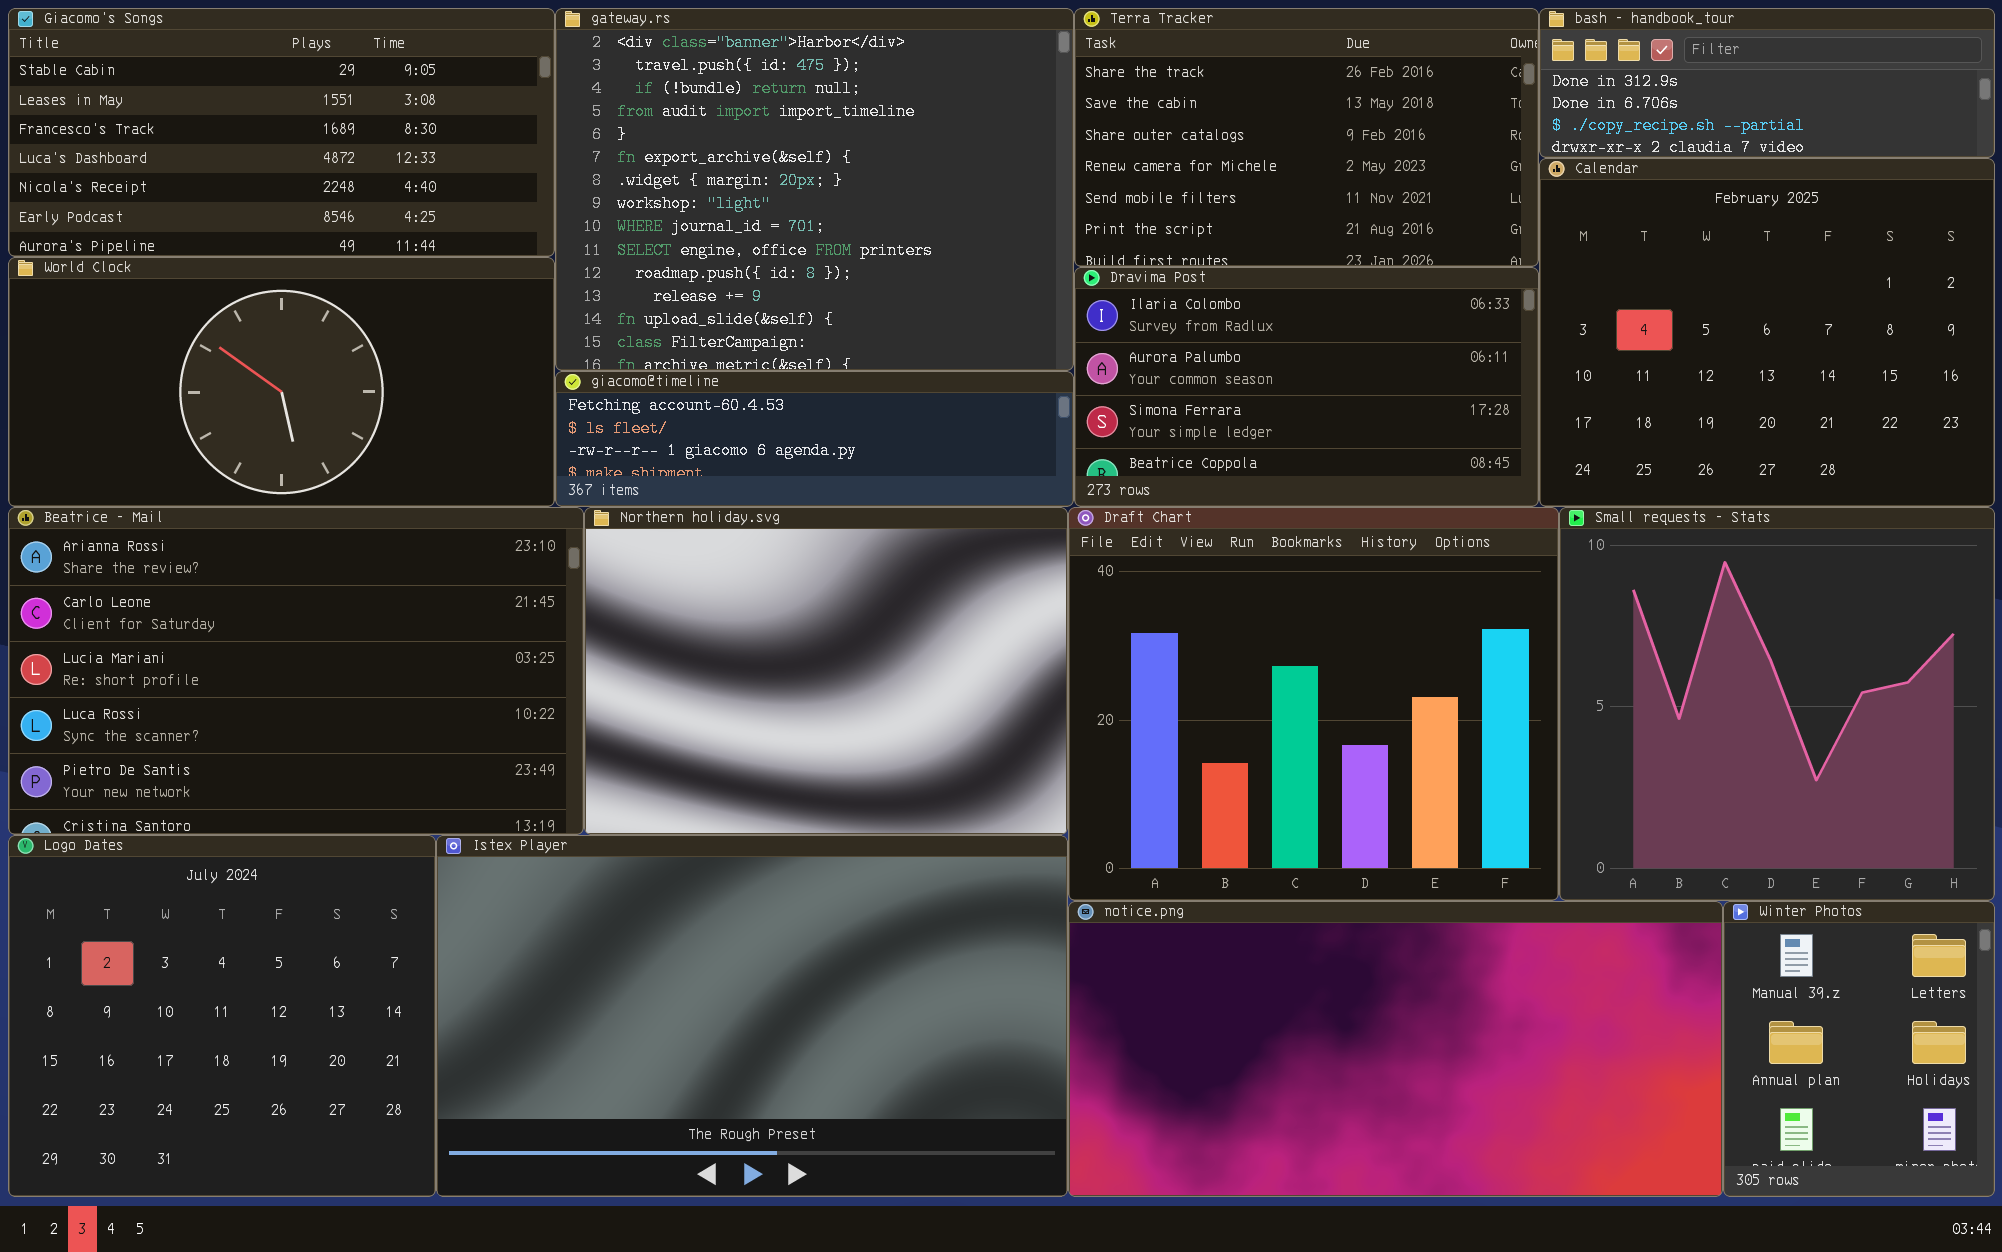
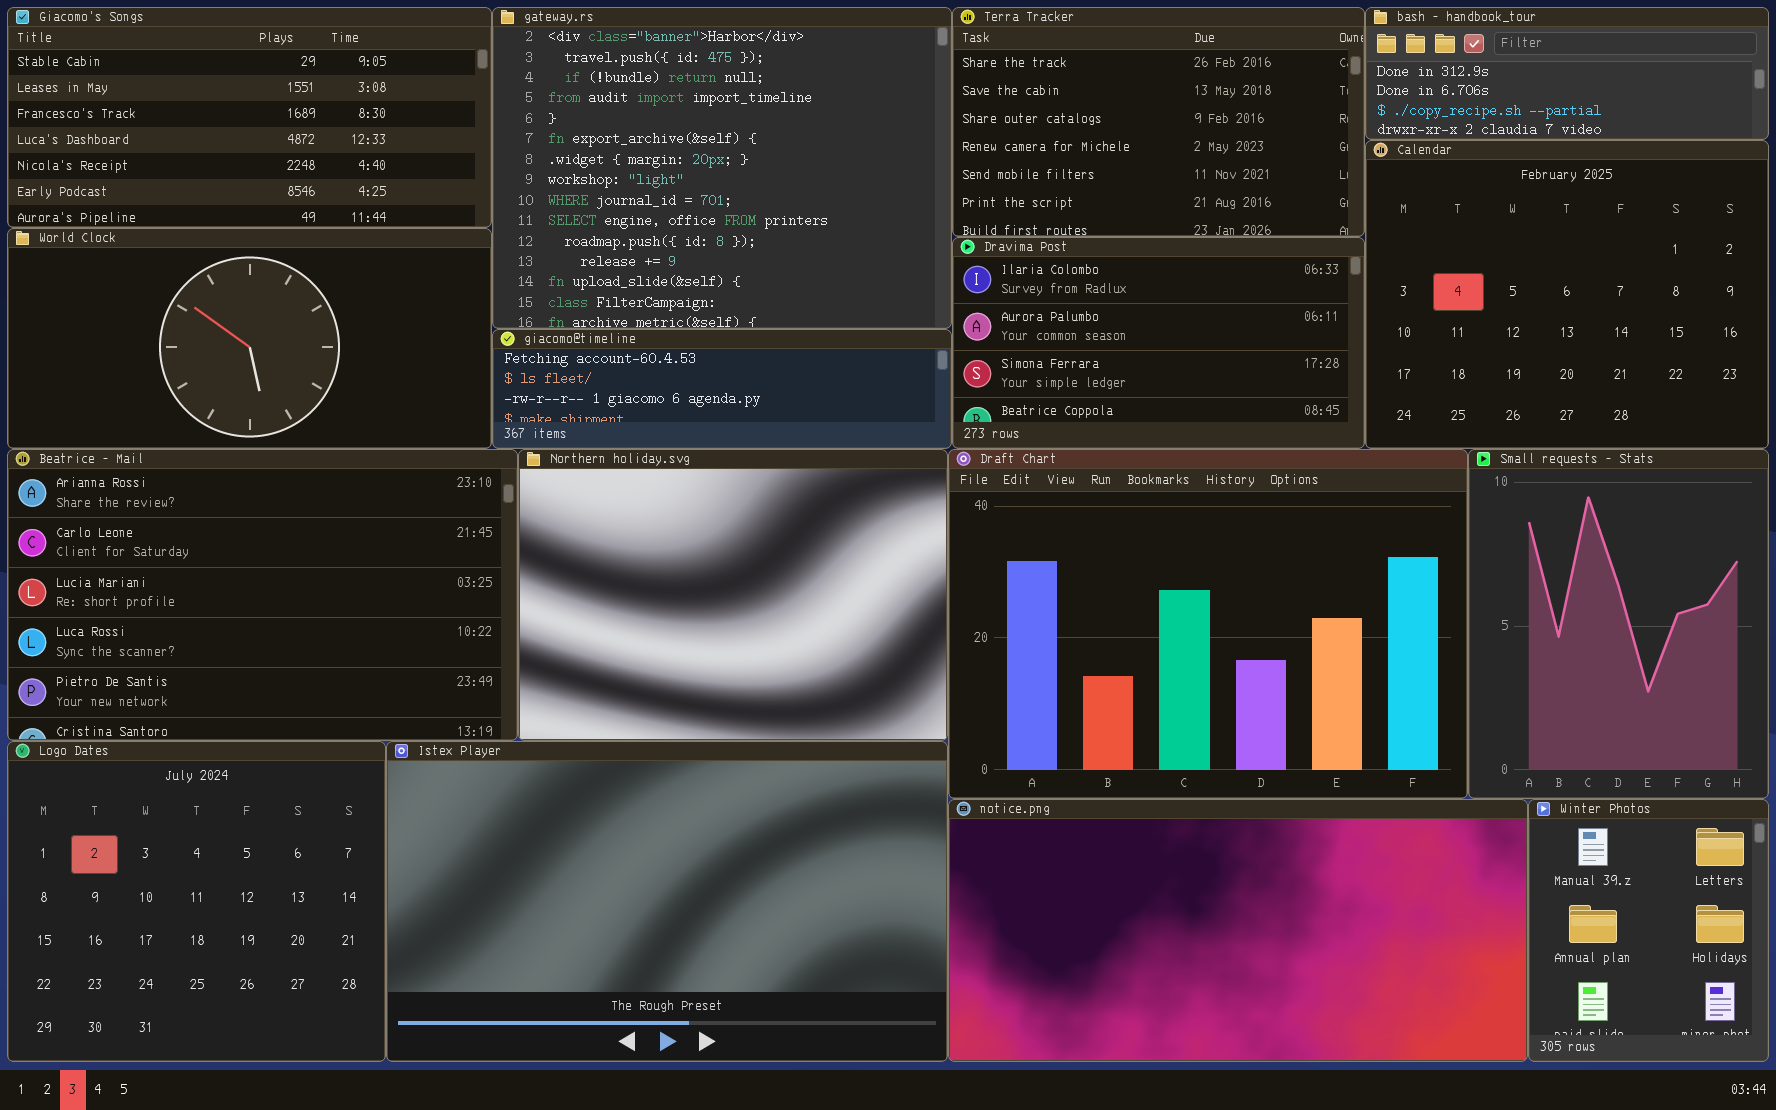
Draft Chart: [1068,507,1559,901] -> [948,449,1468,799], resized
Small requests - Stats: [1559,507,1995,901] -> [1468,449,1769,799], resized

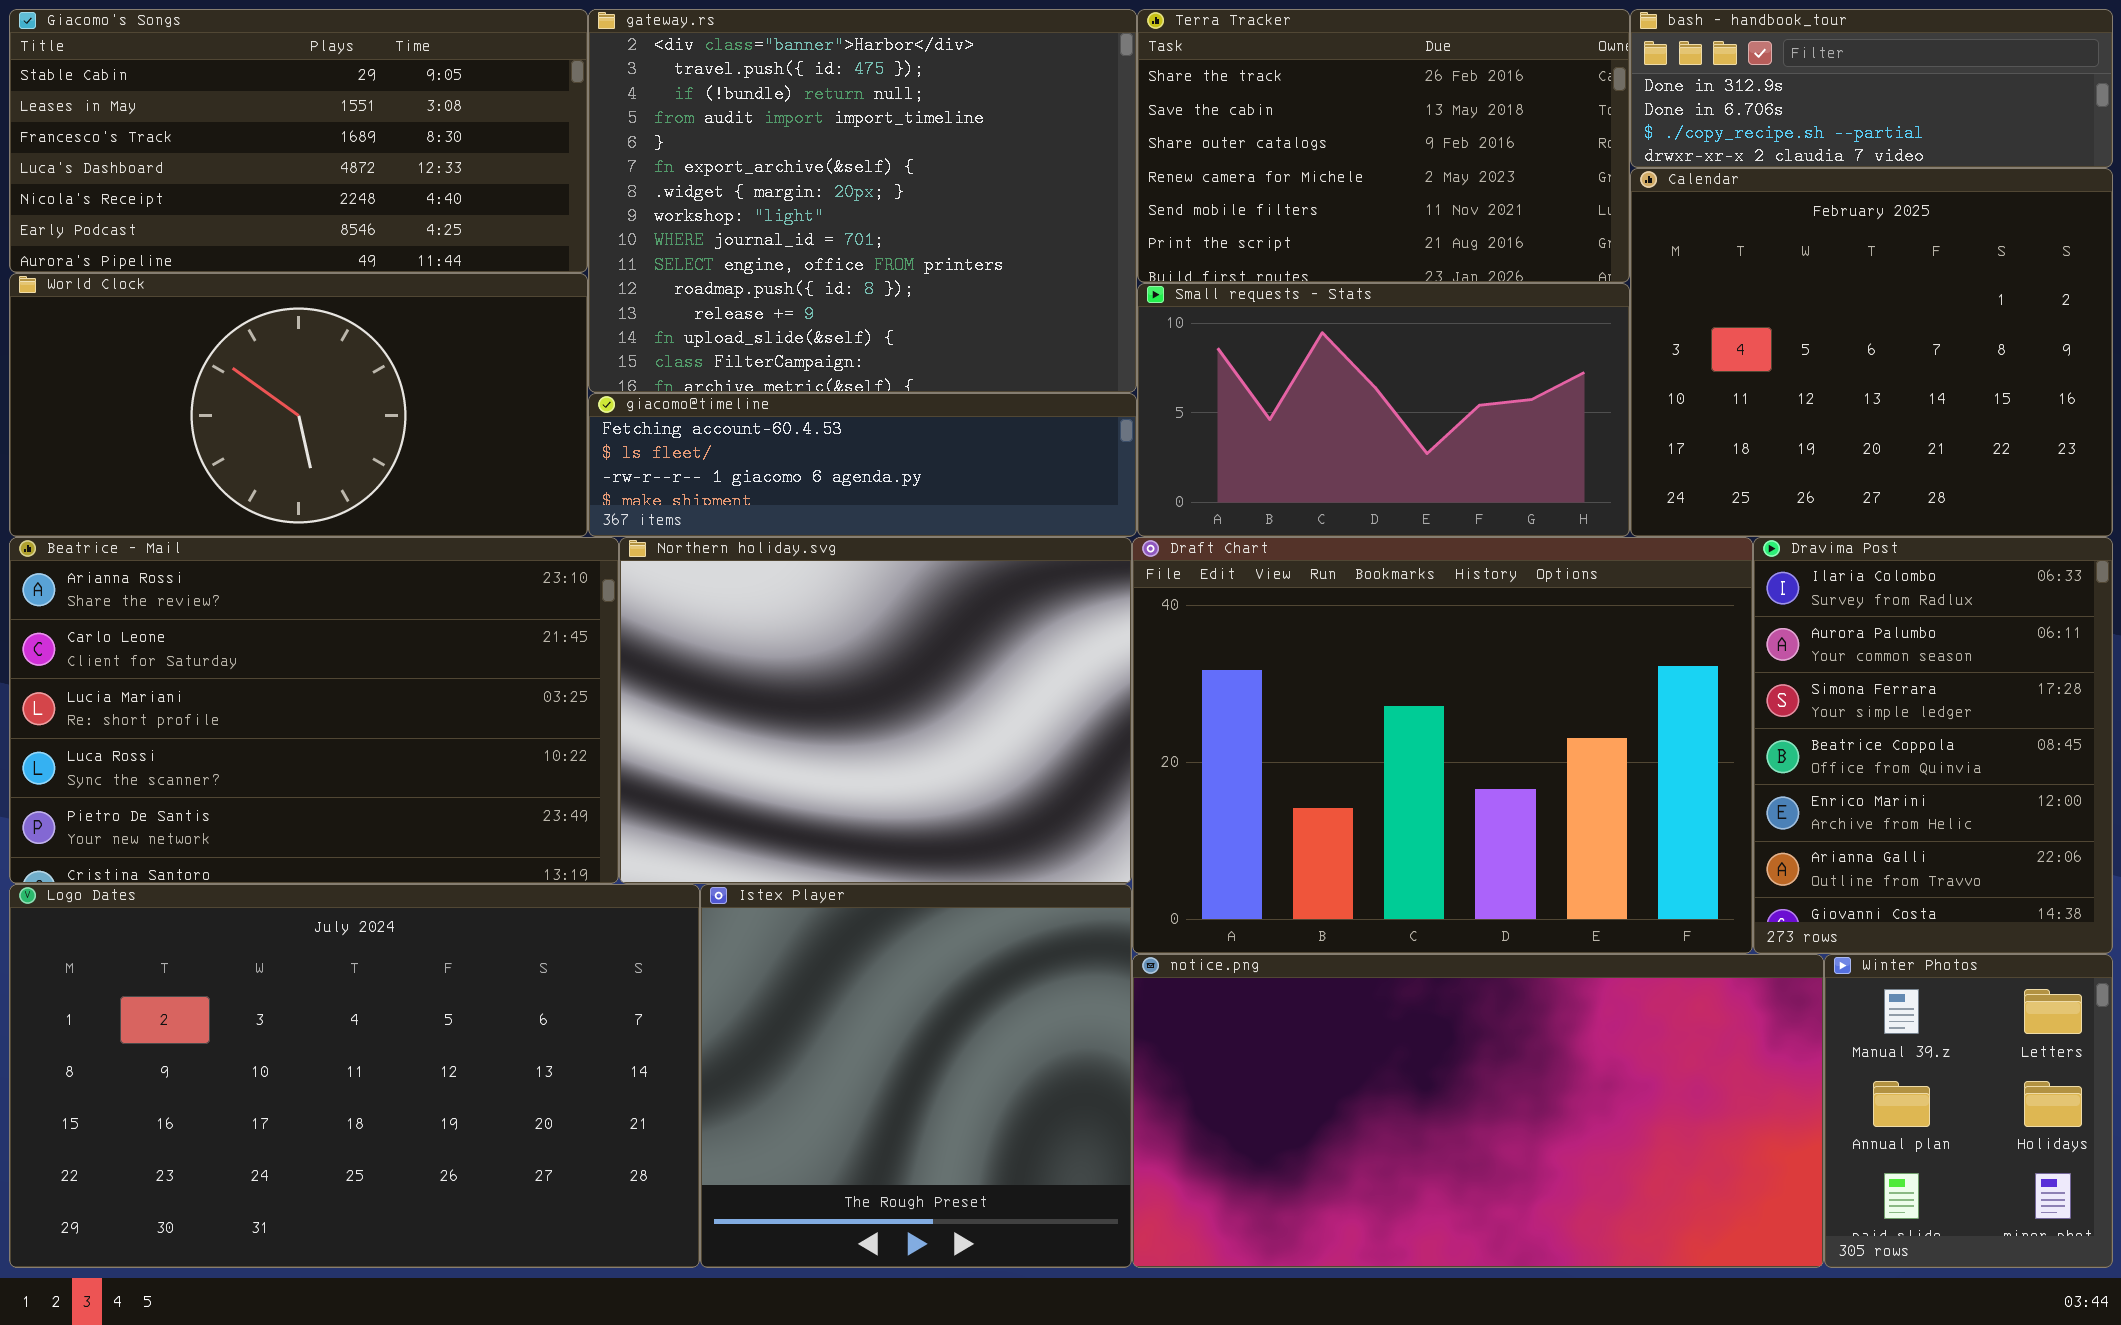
Dravima Post: [952,237,1365,449] -> [1753,537,2113,954], moved, resized
Small requests - Stats: [1468,449,1769,799] -> [1137,283,1630,537], moved, resized
Logo Dates: [7,741,386,1062] -> [9,884,700,1268], resized
Istex Player: [386,741,948,1062] -> [700,884,1132,1268], resized

